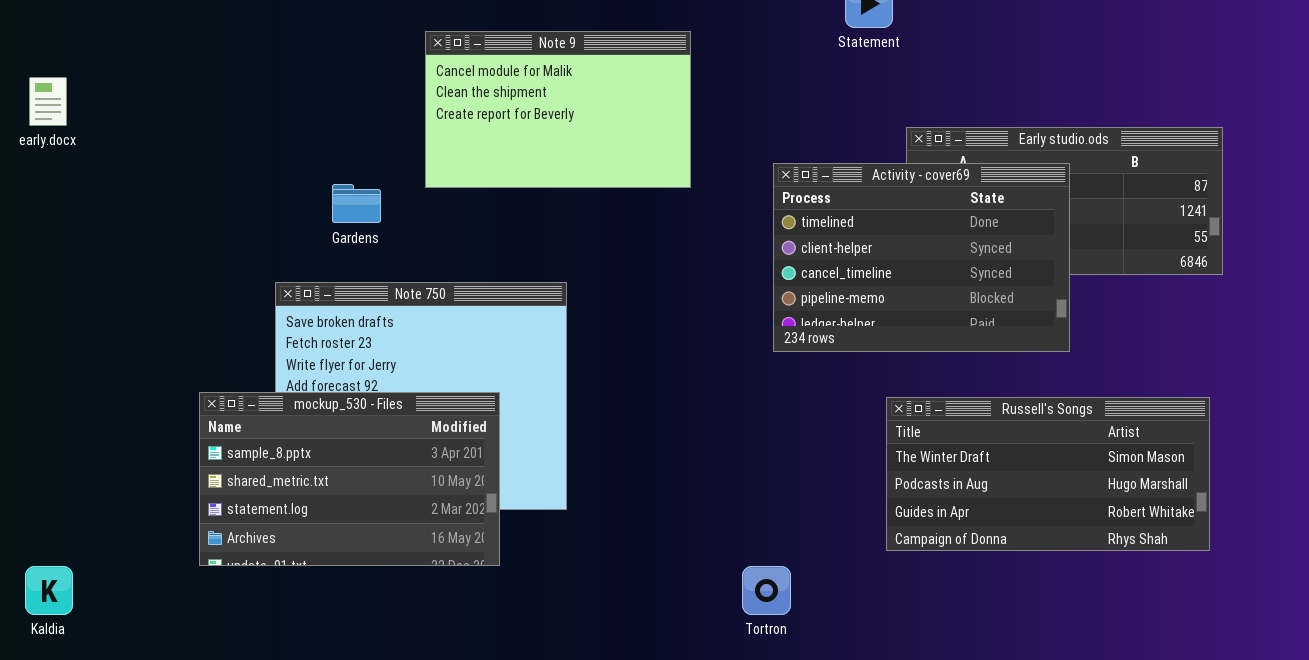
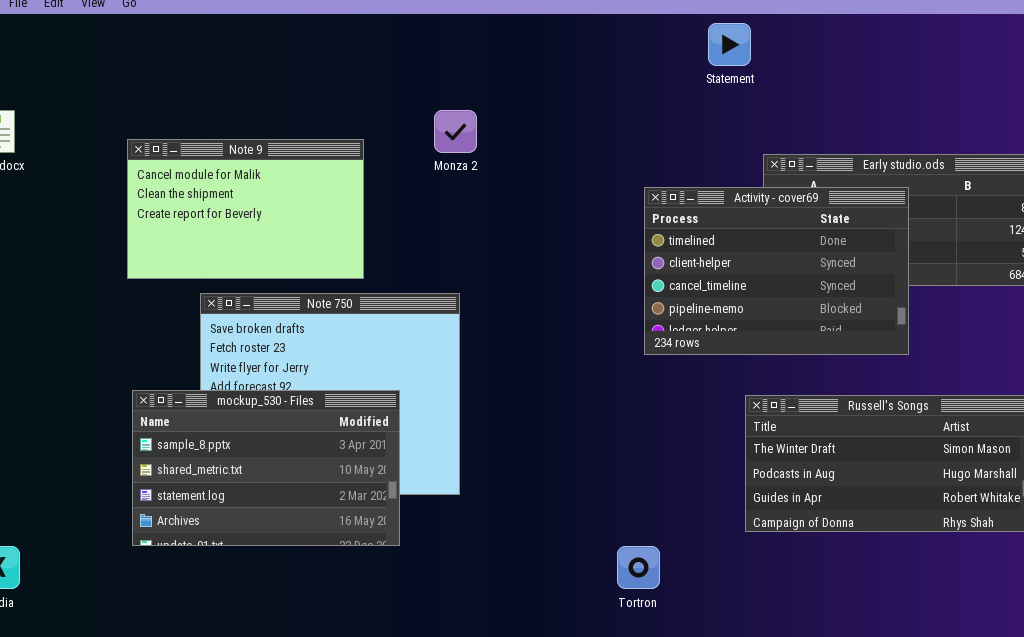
Note 9: [425,31,691,188] -> [127,139,364,279], moved

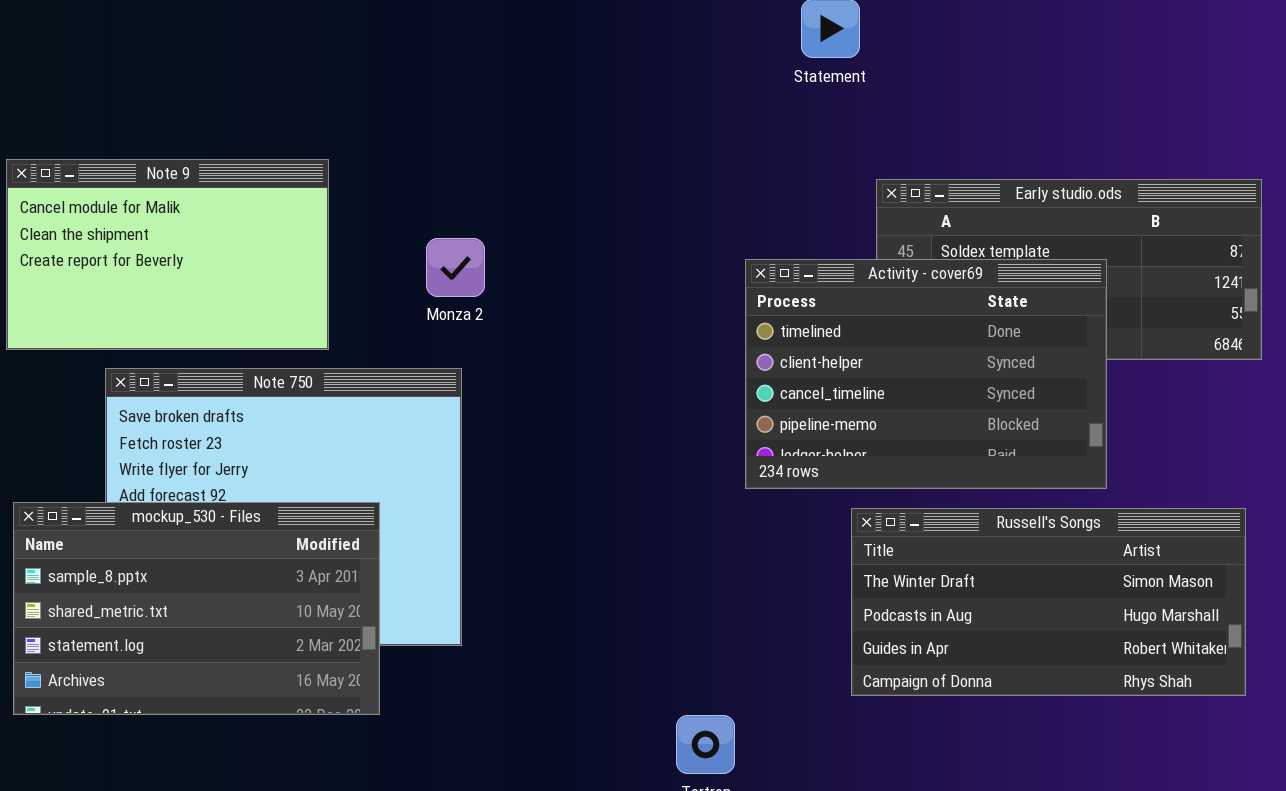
Monza 2: [434,110,477,153] -> [426,238,485,297], moved
Activity - cover69: [644,187,909,355] -> [745,259,1107,489], moved

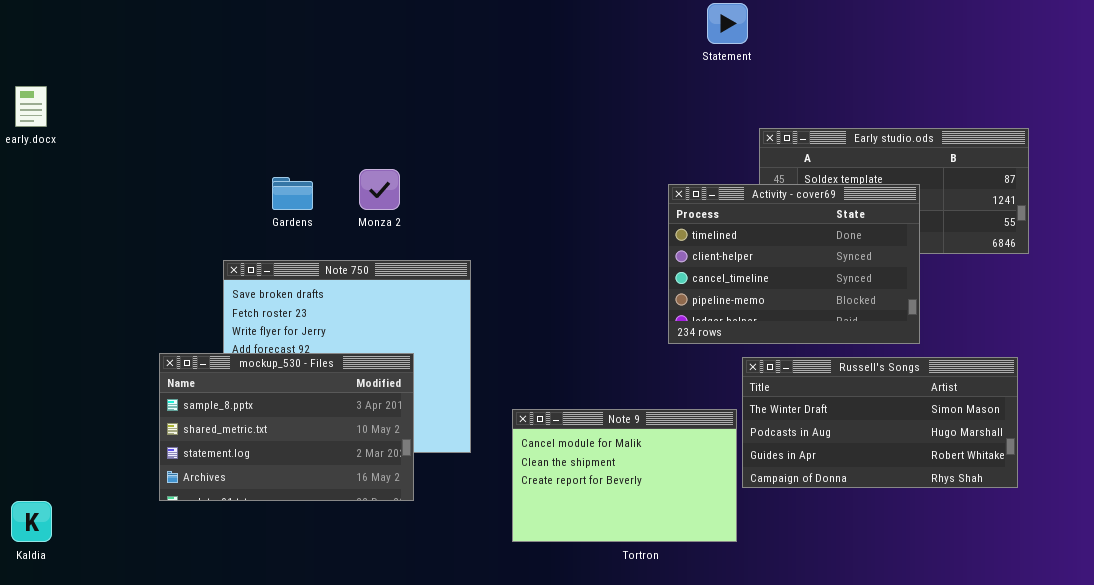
Note 9: [6,159,329,350] -> [512,409,737,542], moved
Monza 2: [426,238,485,297] -> [359,169,400,210], moved

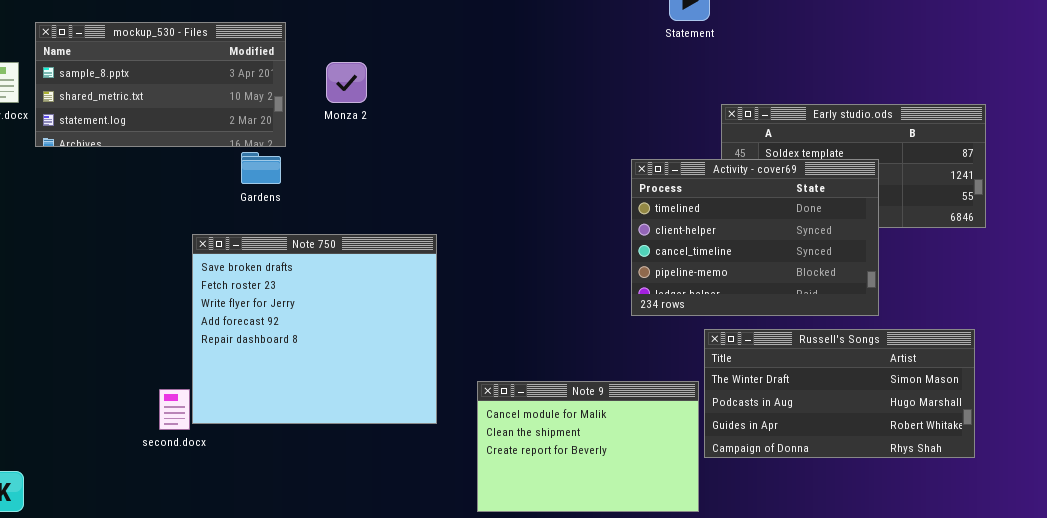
Monza 2: [359,169,400,210] -> [326,62,367,103], moved
mockup_530 - Files: [159,353,414,501] -> [35,22,286,147], moved, resized

